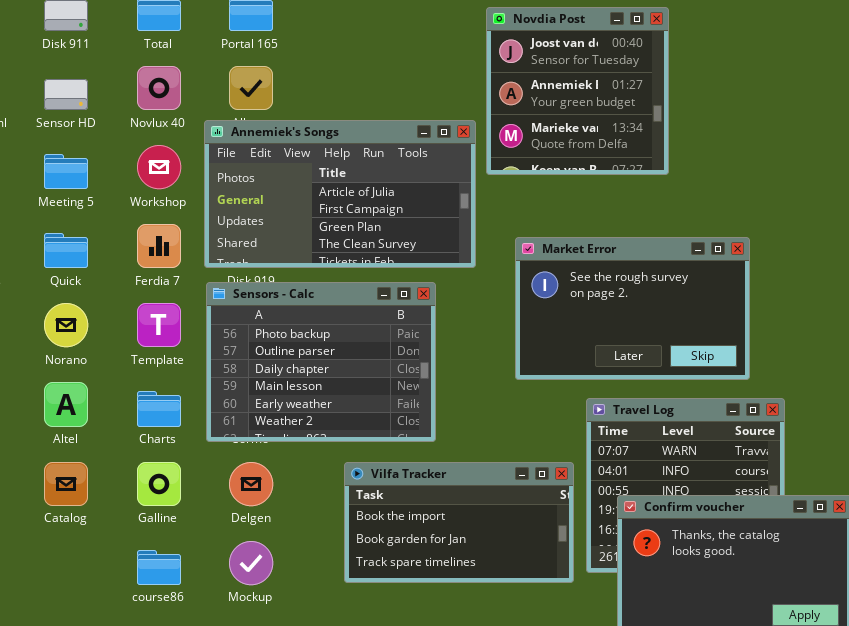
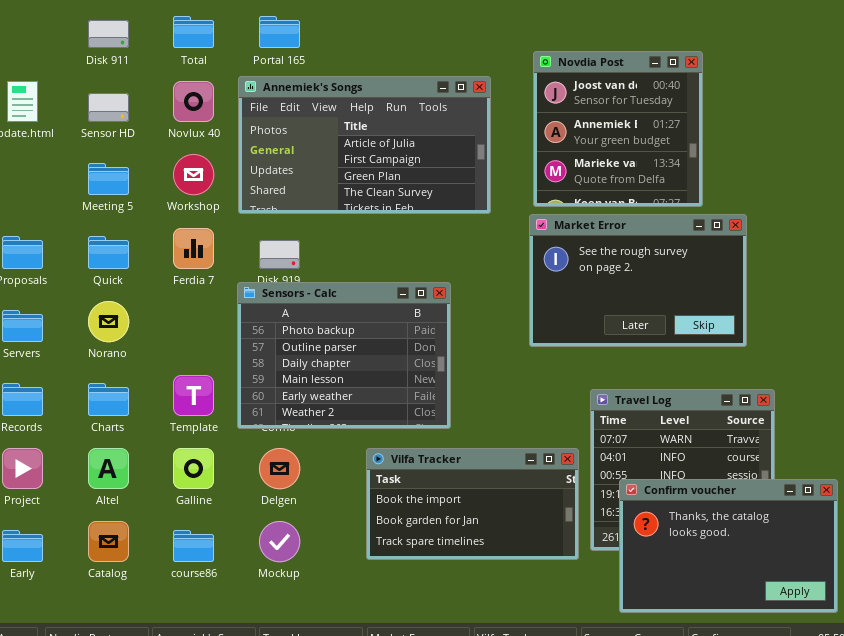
Novdia Post: [486,7,669,175] -> [533,51,703,207], moved
Annemiek's Songs: [204,120,476,268] -> [238,76,491,214], moved
Market Error: [515,237,750,380] -> [529,214,747,347], moved
Template: [137,303,181,347] -> [173,375,214,416], moved
Altel: [44,382,88,427] -> [88,448,129,489], moved
Charts: [137,391,181,427] -> [88,383,129,416], moved
Catalog: [44,462,88,506] -> [88,521,129,562], moved

